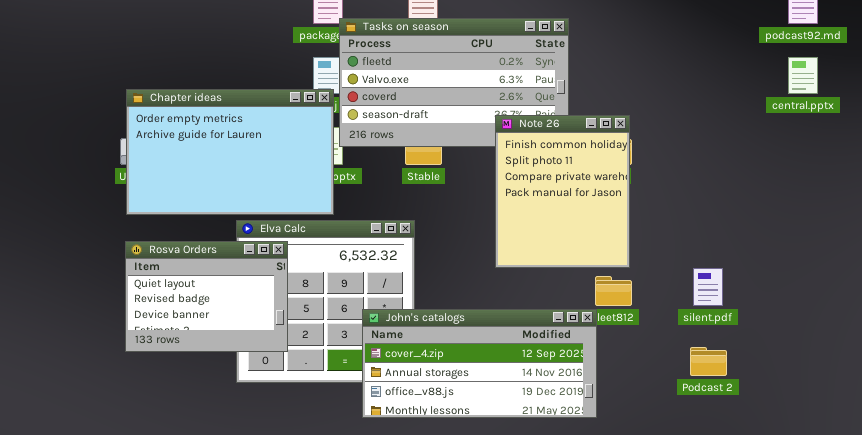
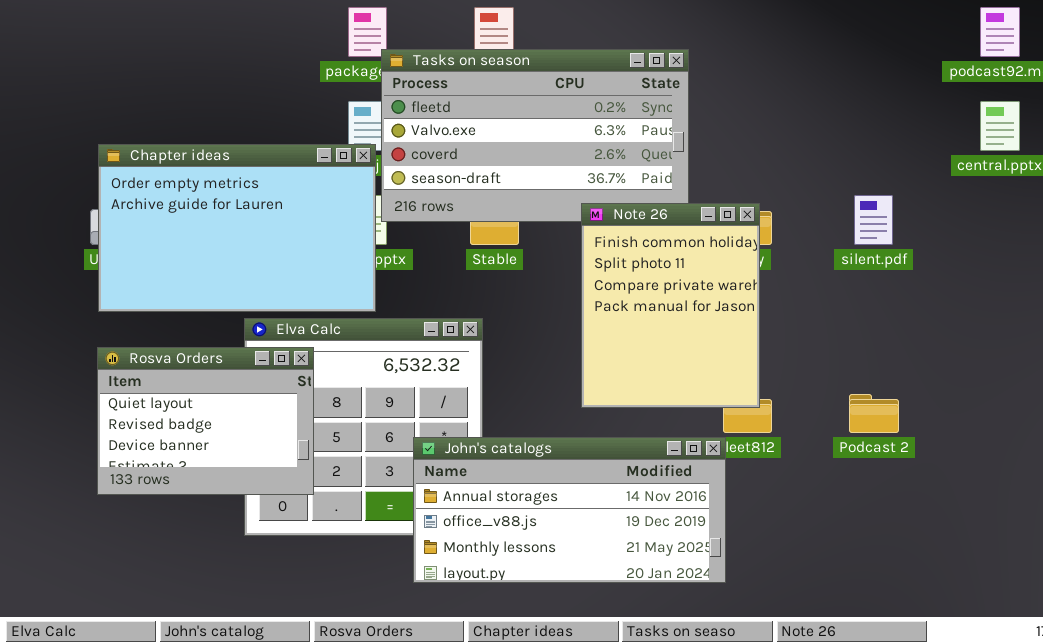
Note 26: [495,115,630,268] -> [581,203,760,408], moved
silent.pdf: [693,268,723,306] -> [854,195,893,245], moved
John's catalogs: [362,309,597,418] -> [413,437,726,583], scrolled down 1 row
Podcast 2: [690,347,727,376] -> [849,394,899,433], moved

